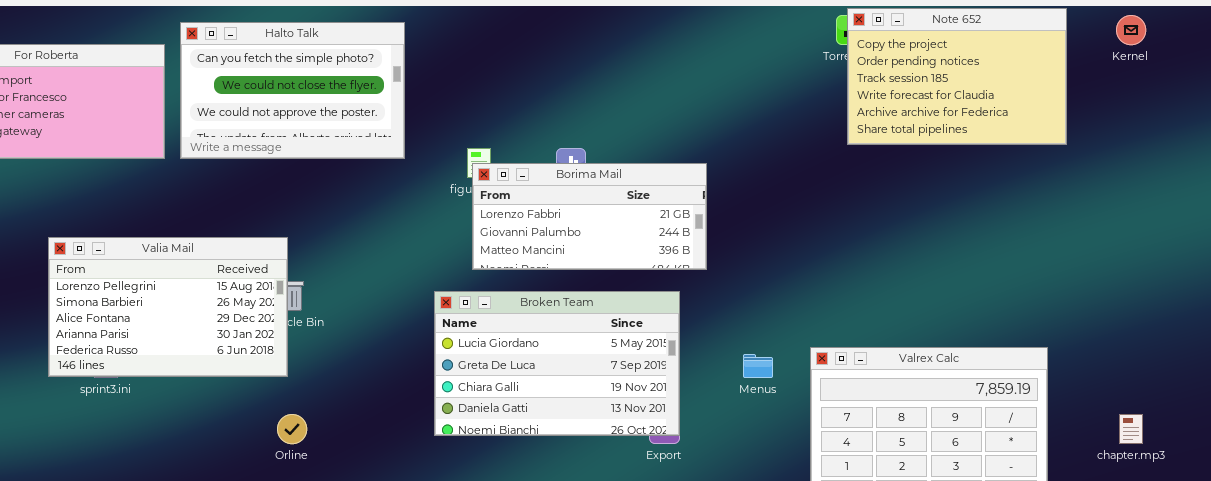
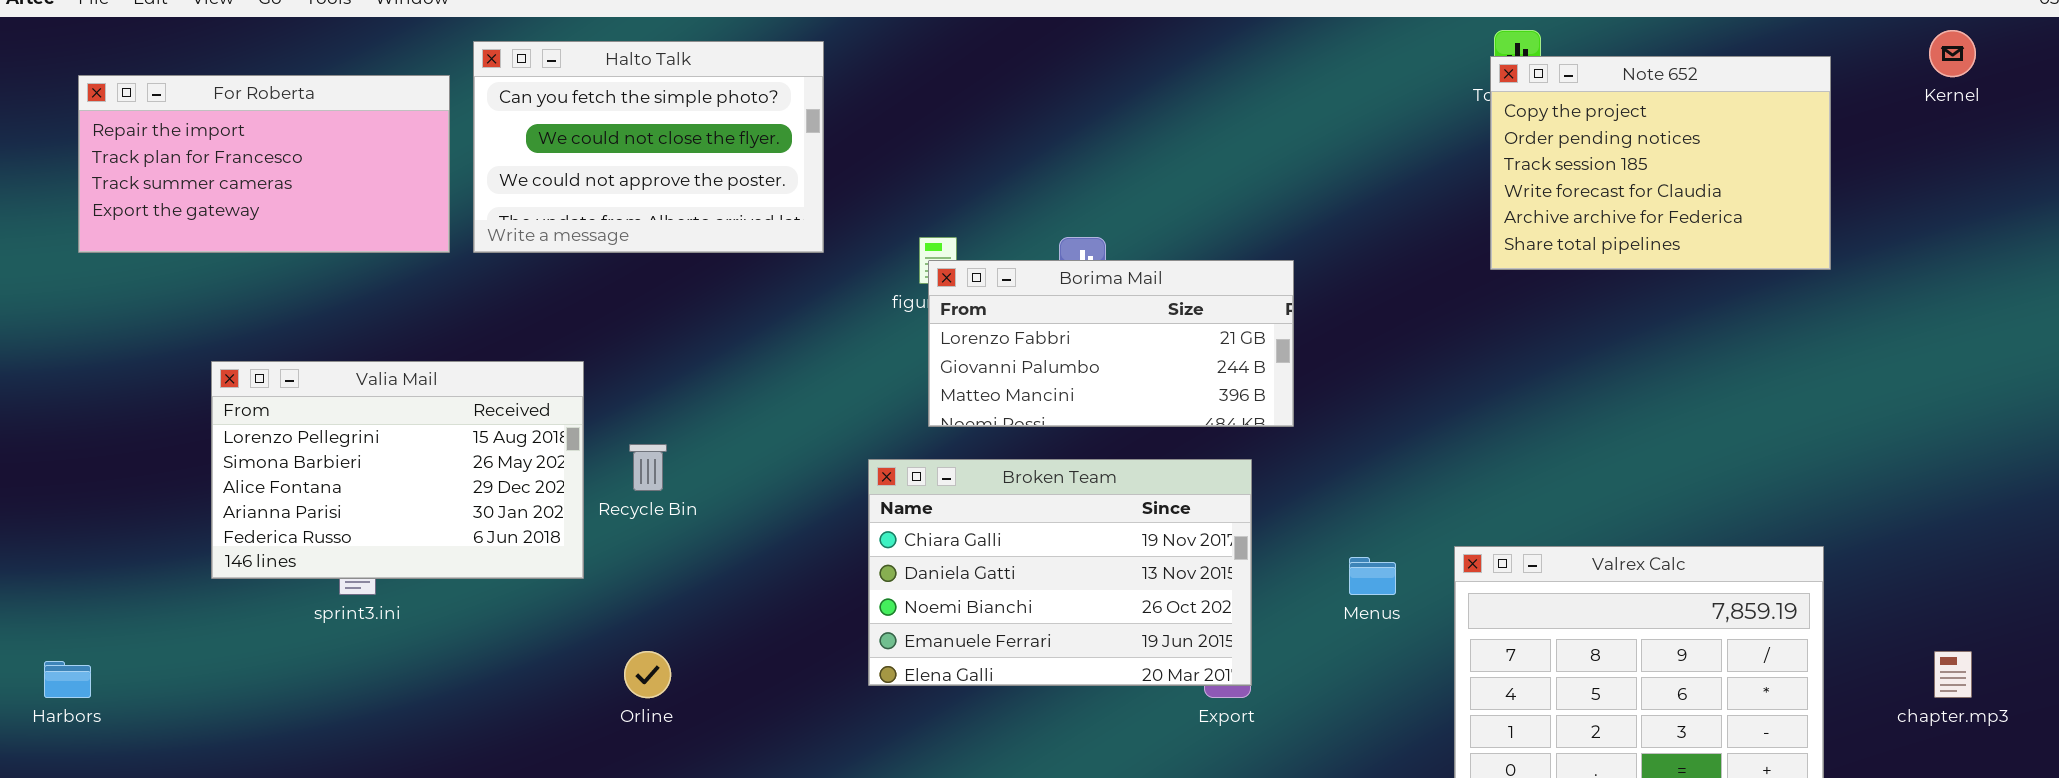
Note 652: [847,8,1067,145] -> [1490,56,1831,270], moved
Valia Mail: [48,237,288,377] -> [211,361,584,579], moved
Broken Team: [434,291,680,436] -> [868,459,1252,686], scrolled down 2 rows

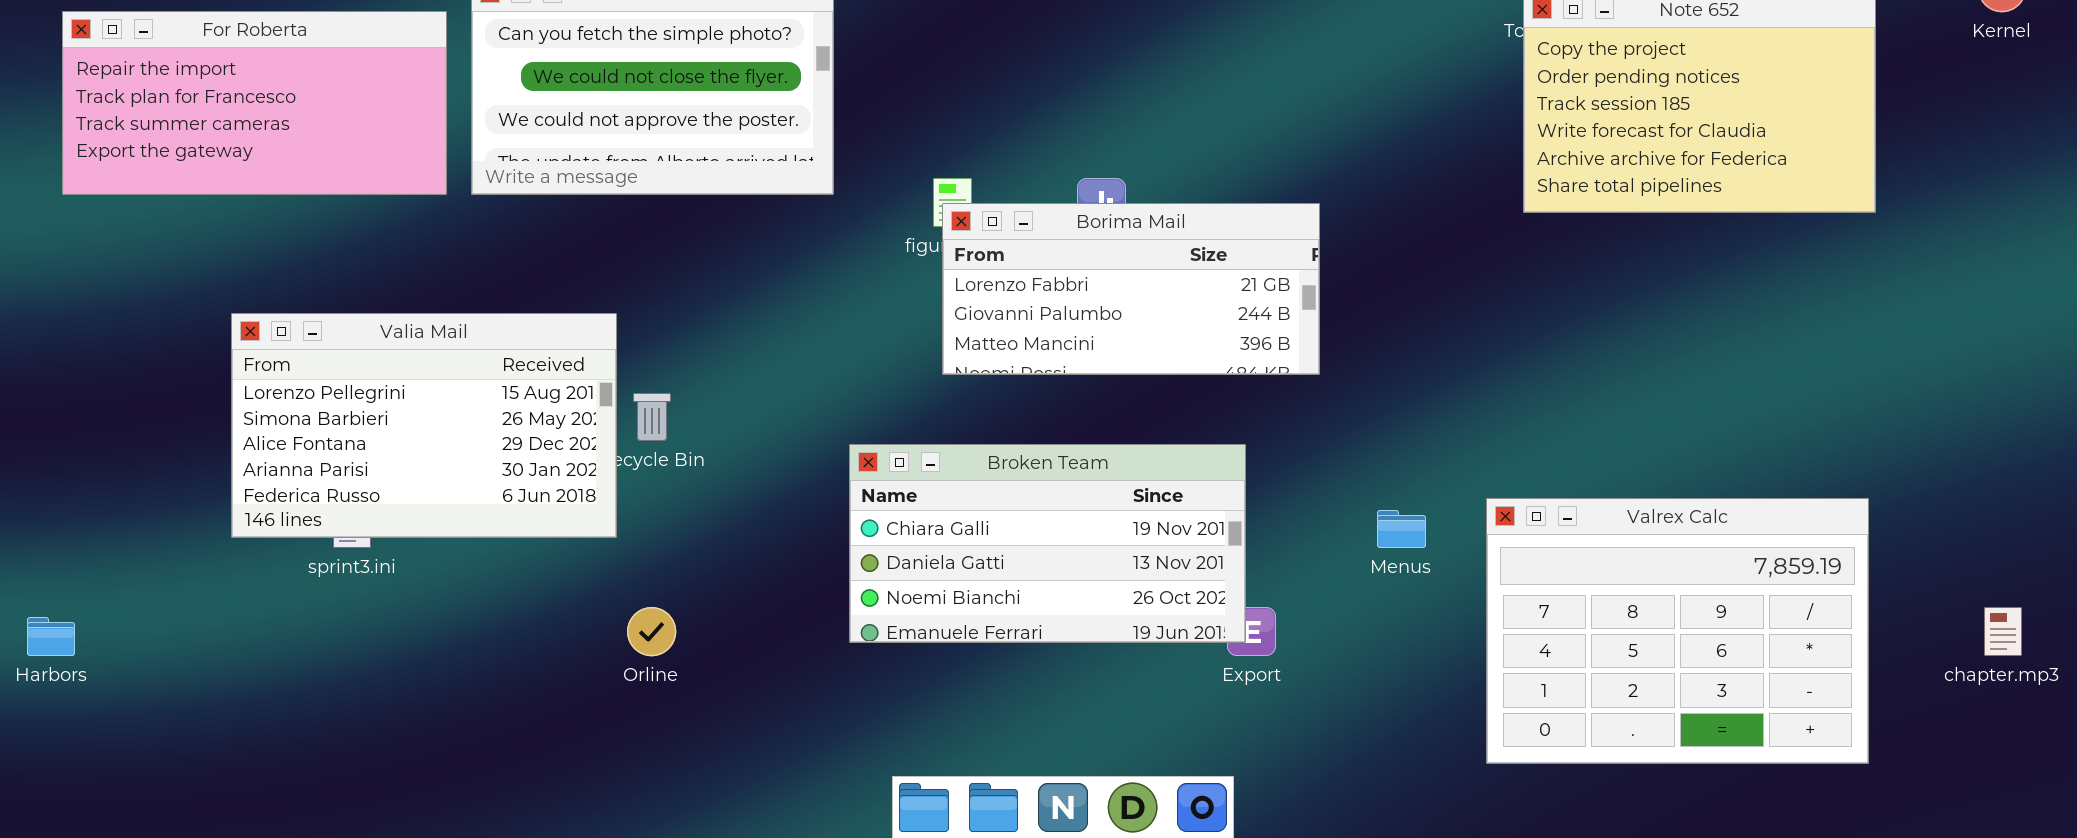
Valia Mail: [211,361,584,579] -> [231,313,617,538], moved
Broken Team: [868,459,1252,686] -> [849,444,1246,643], moved, resized

